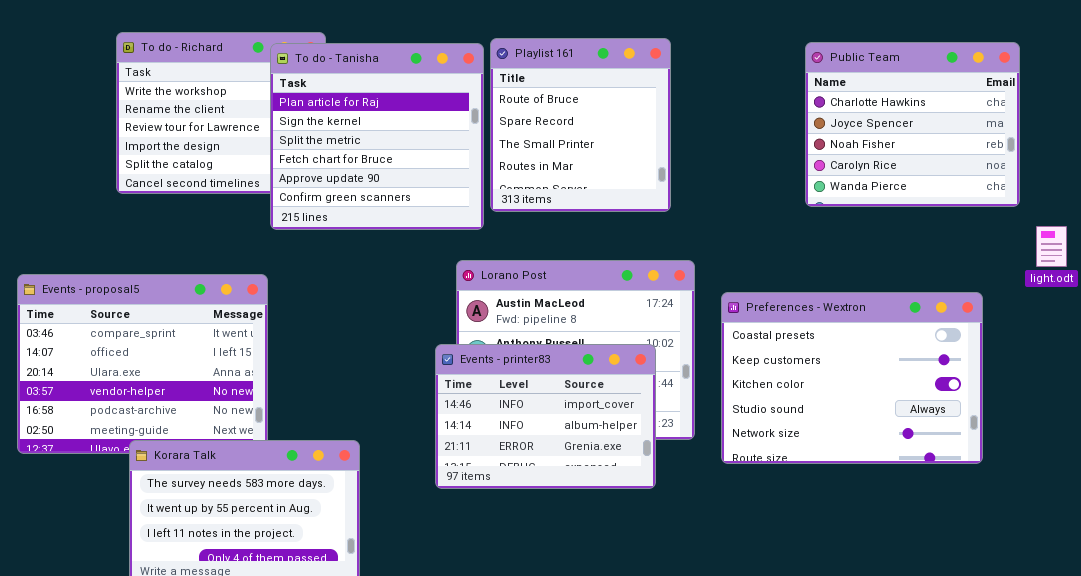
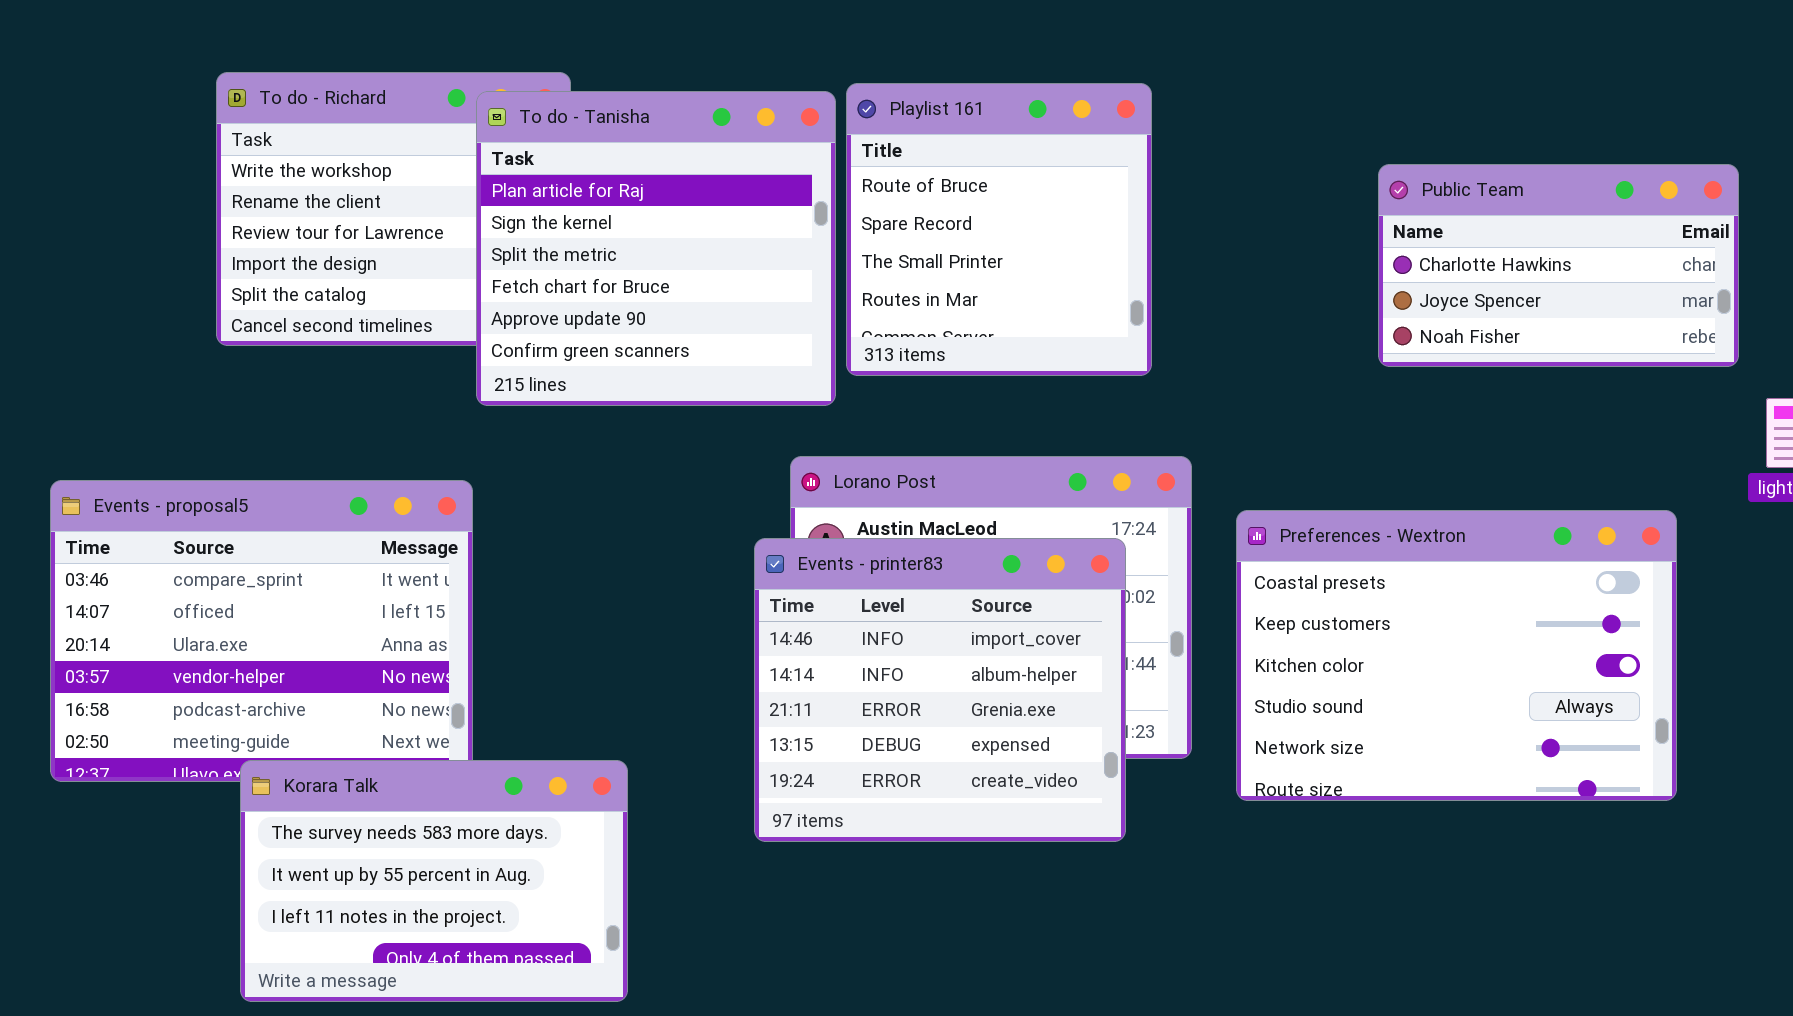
Public Team: [805,42,1020,207] -> [1378,164,1739,367], resized
Events - printer83: [435,344,656,489] -> [754,538,1126,842], resized

